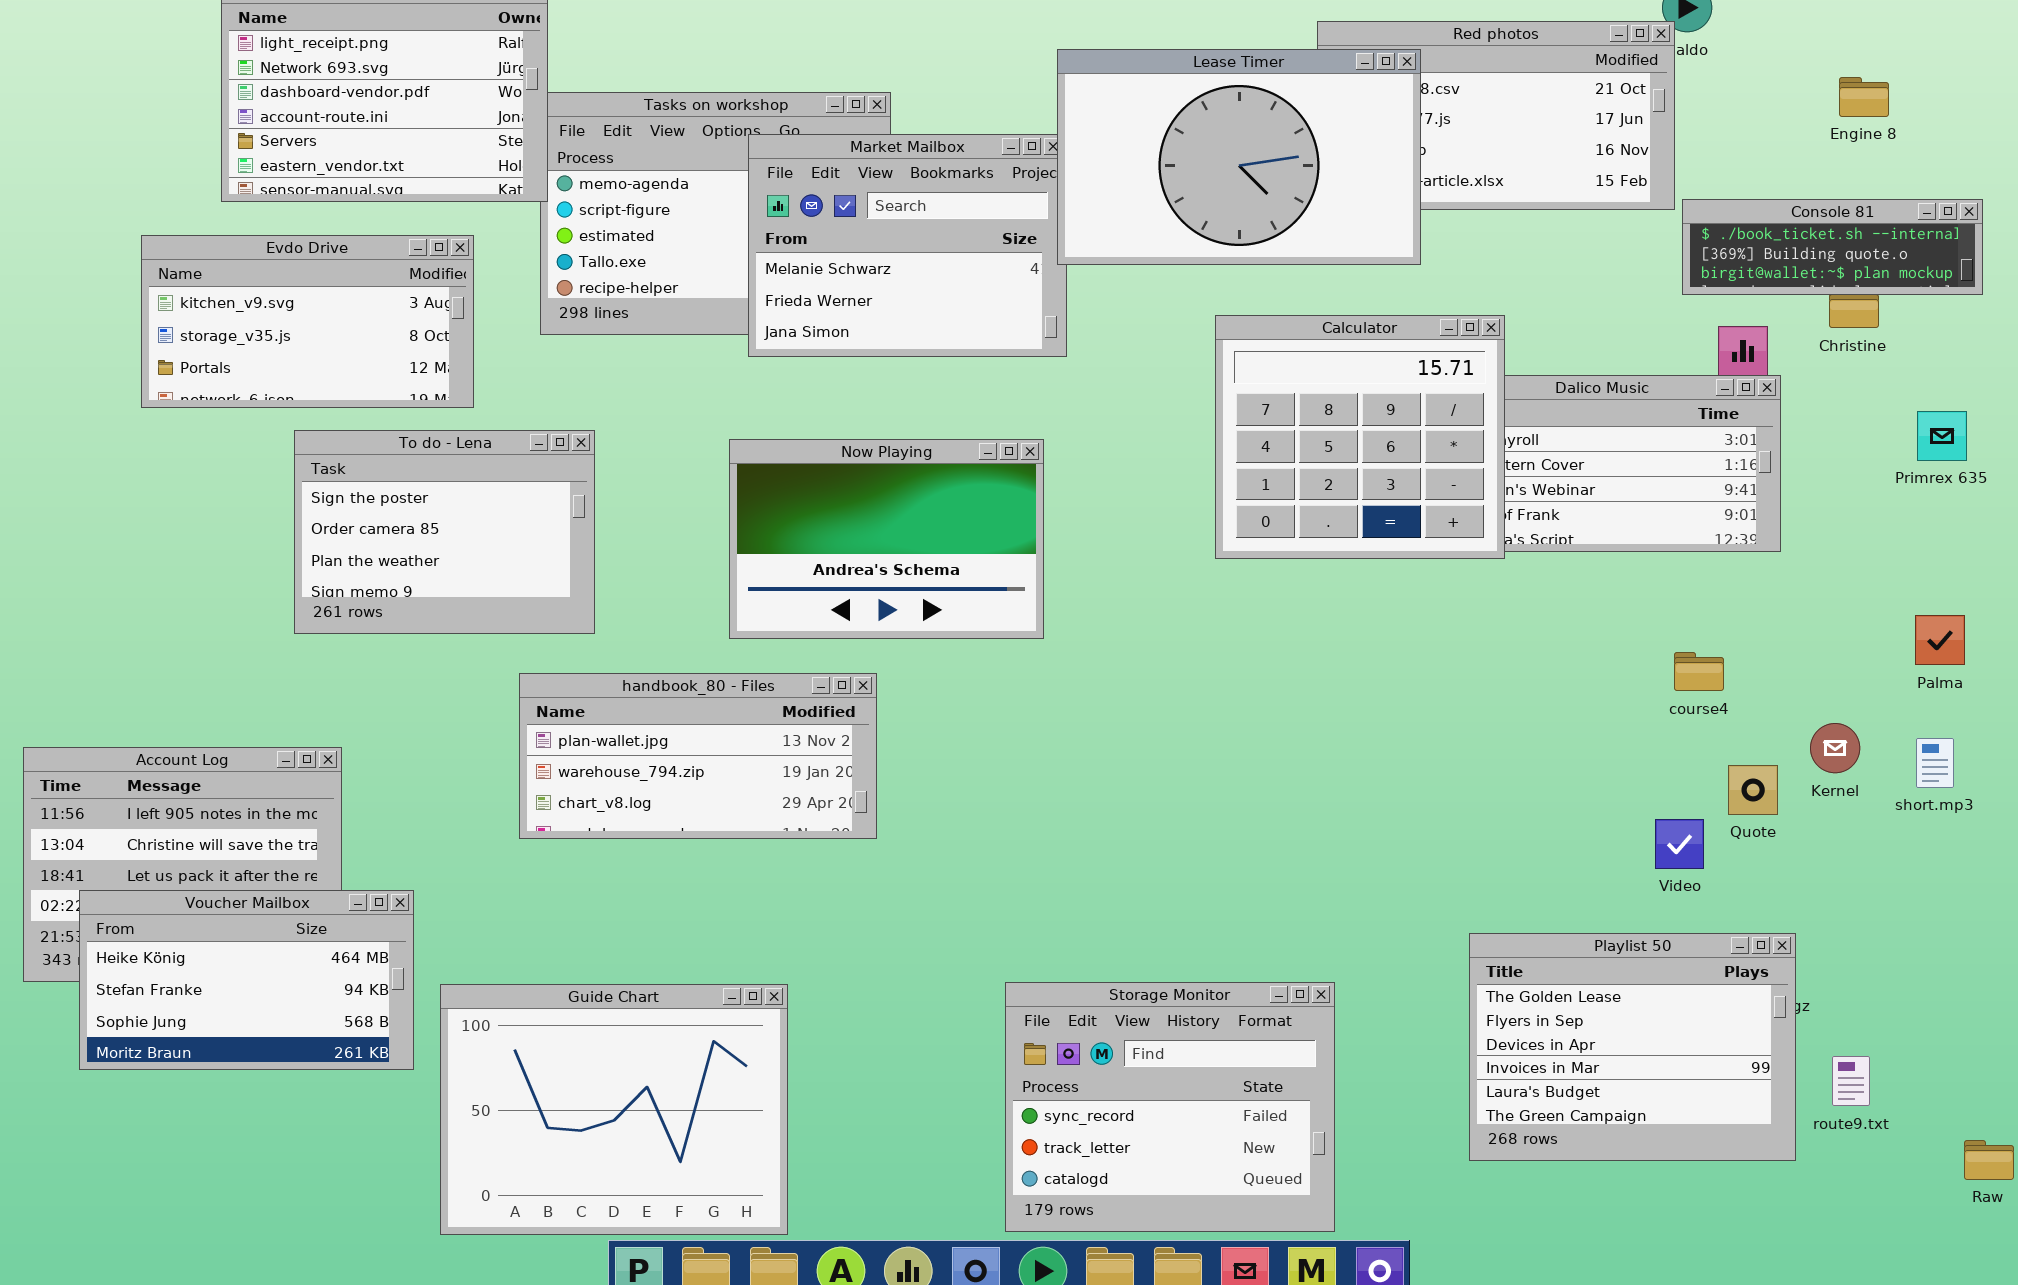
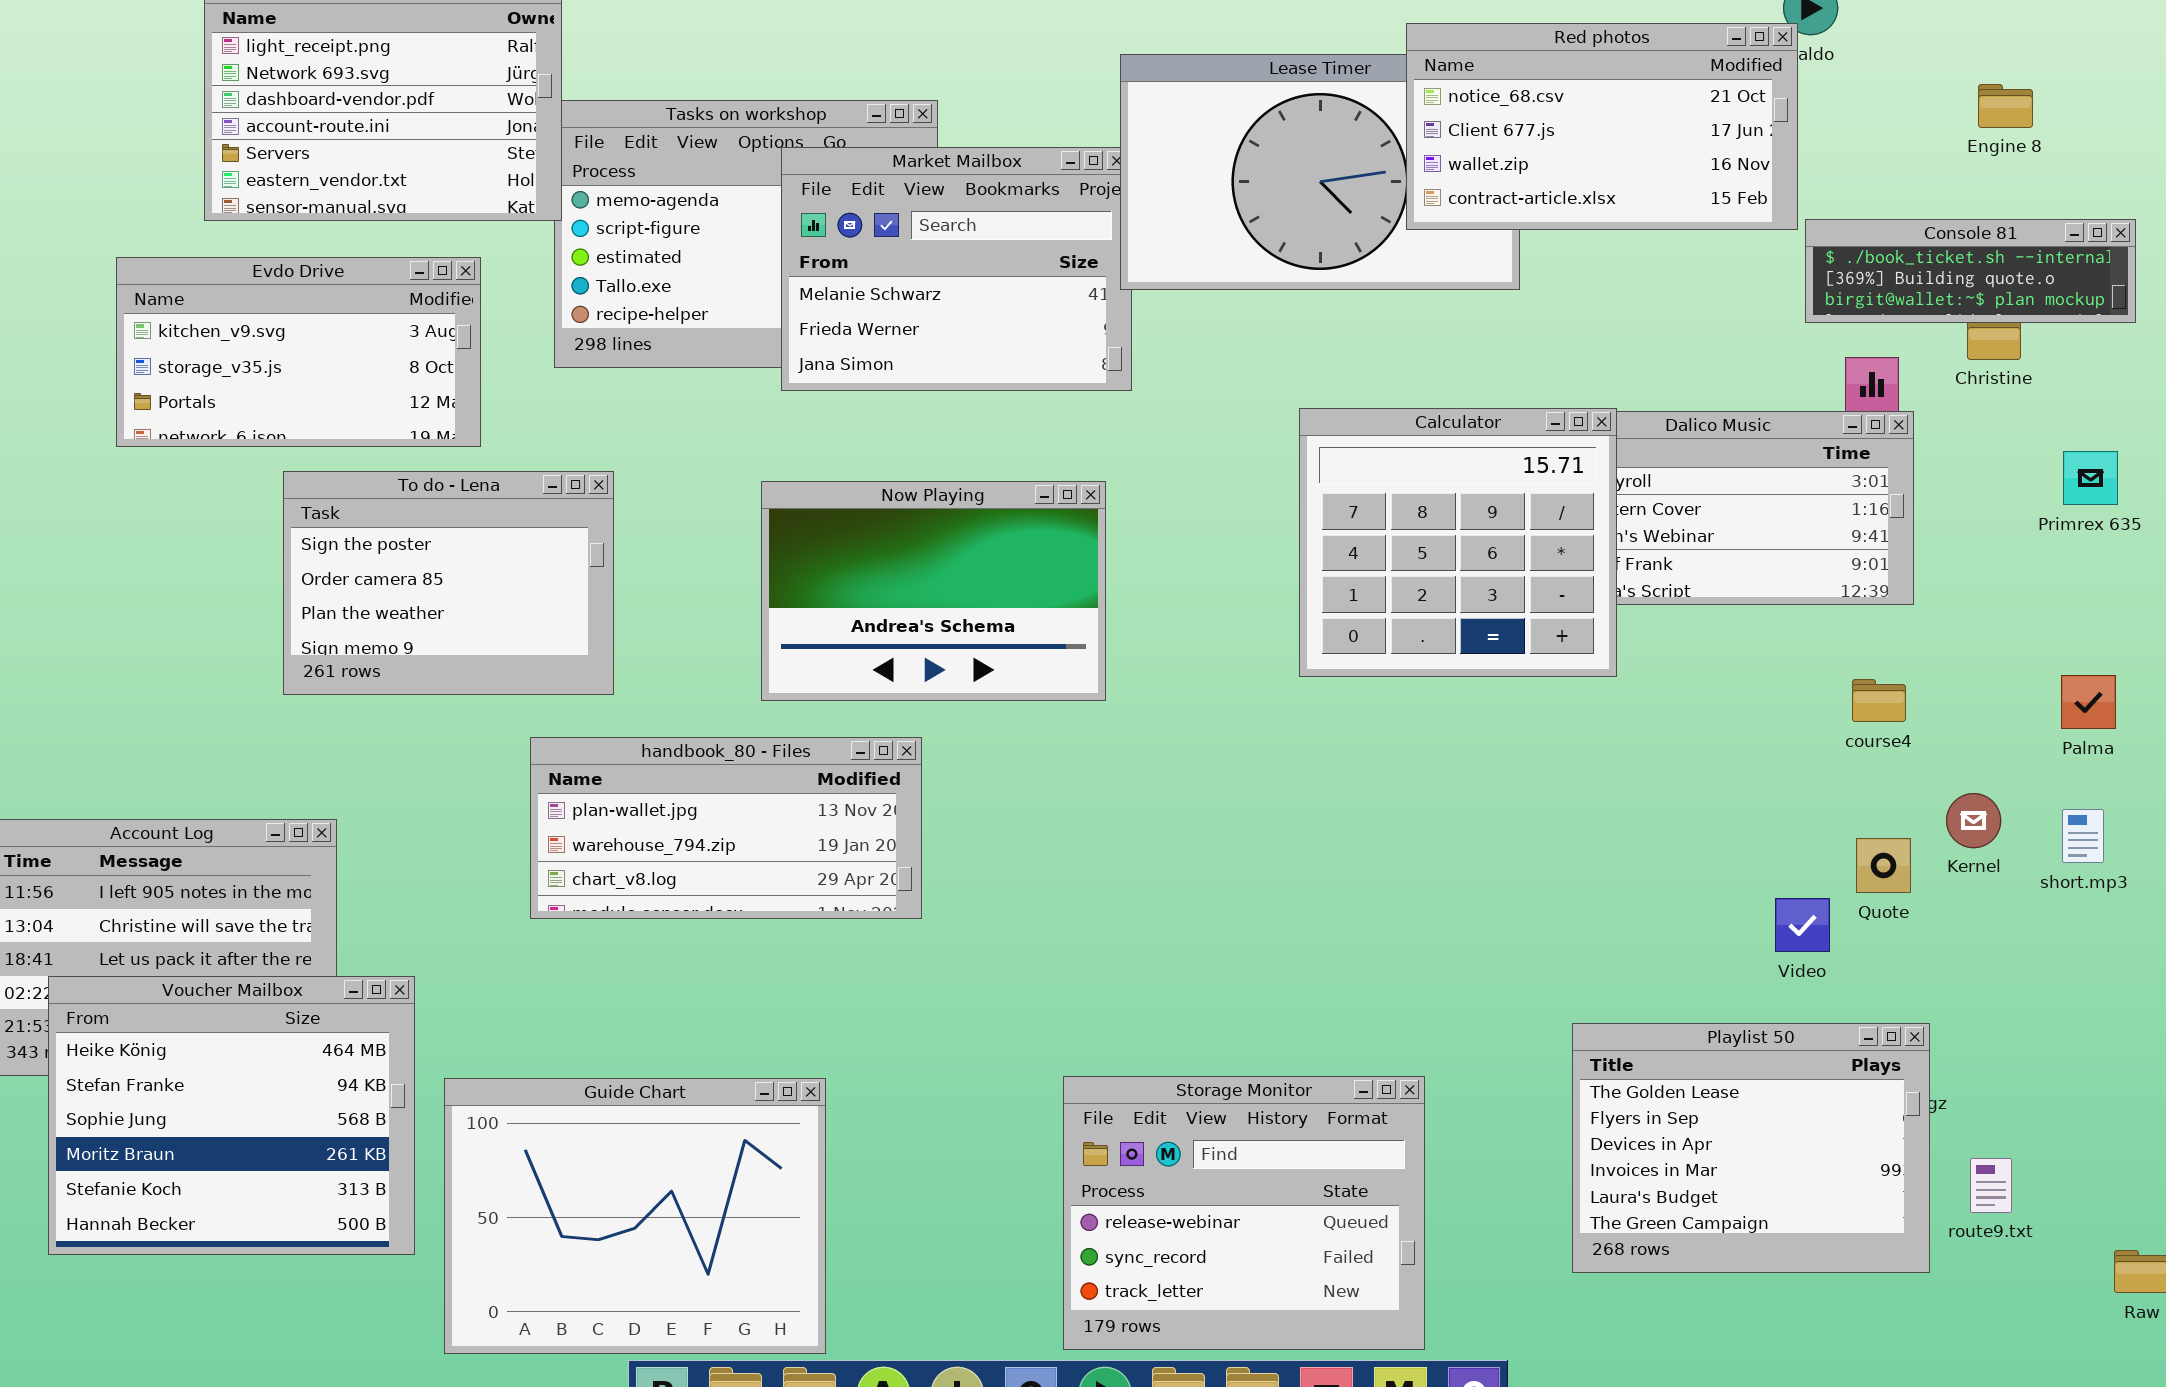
Red photos: [1317,21,1675,210] -> [1406,23,1798,230], raised
Calculator: [1215,315,1505,559] -> [1299,408,1617,677], moved
course4: [1674,652,1724,691] -> [1852,679,1906,722], moved
Voucher Mailbox: [79,890,414,1070] -> [48,976,415,1255], resized
Storage Monitor: [1005,982,1335,1232] -> [1063,1076,1425,1350], scrolled up 1 row

